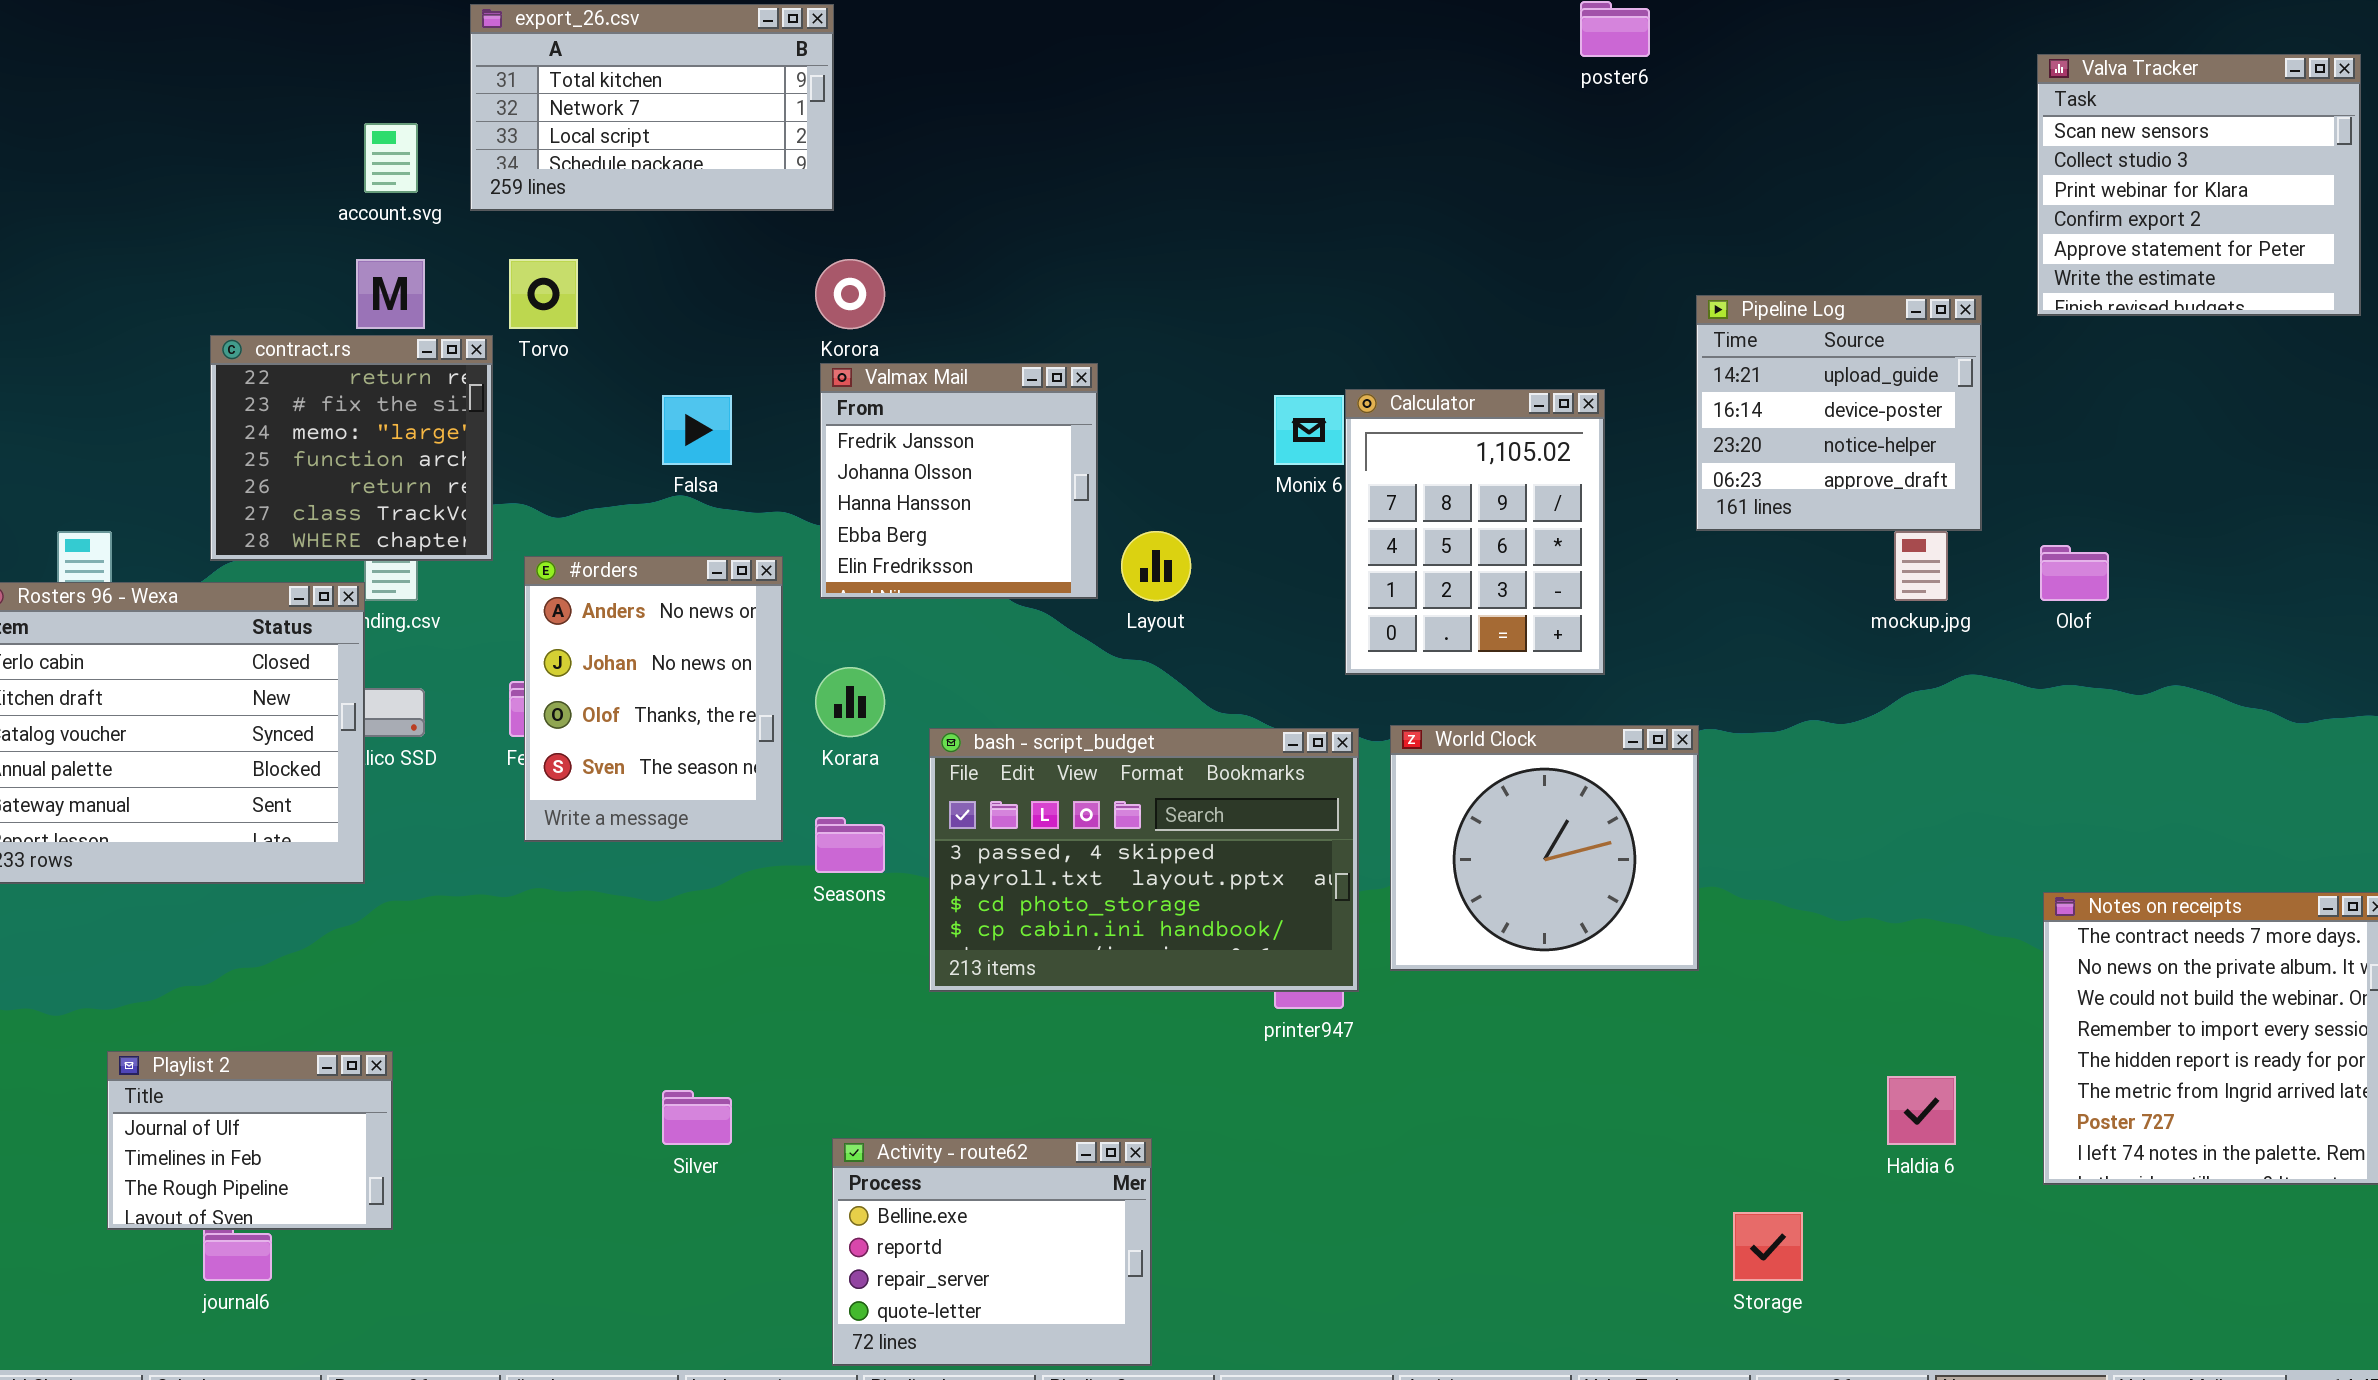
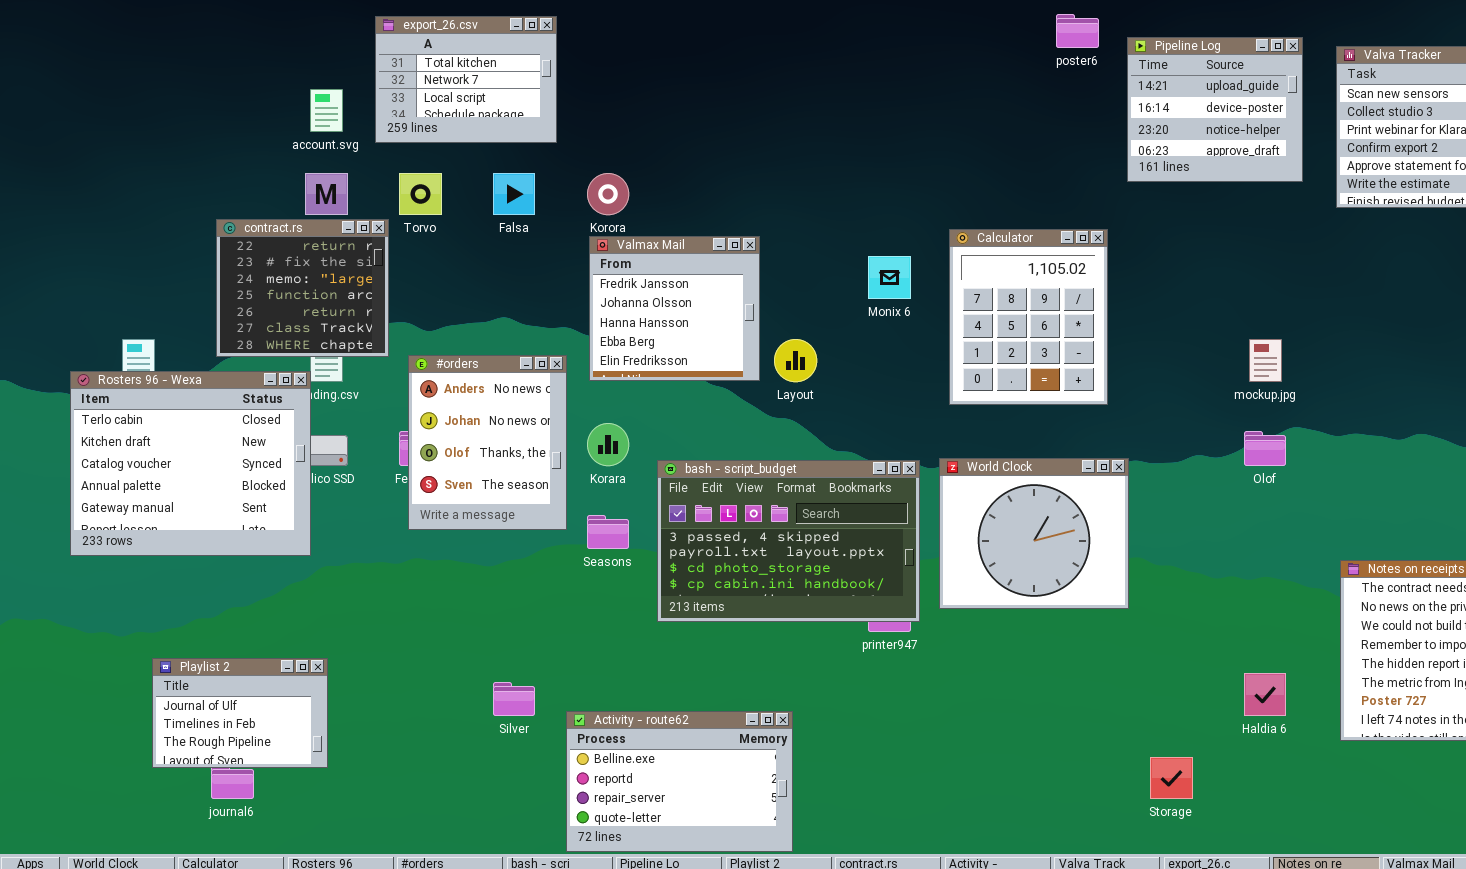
export_26.csv: [470,4,834,211] -> [375,16,557,143], resized
Pipeline Log: [1696,295,1982,531] -> [1127,37,1303,182], moved
Calculator: [1345,389,1605,675] -> [949,229,1108,405], moved
Falsa: [662,395,732,465] -> [493,173,535,215], moved
Olof: [2040,545,2109,601] -> [1244,431,1286,466], moved
Activity - route62: [832,1138,1152,1366] -> [566,711,793,852], resized

